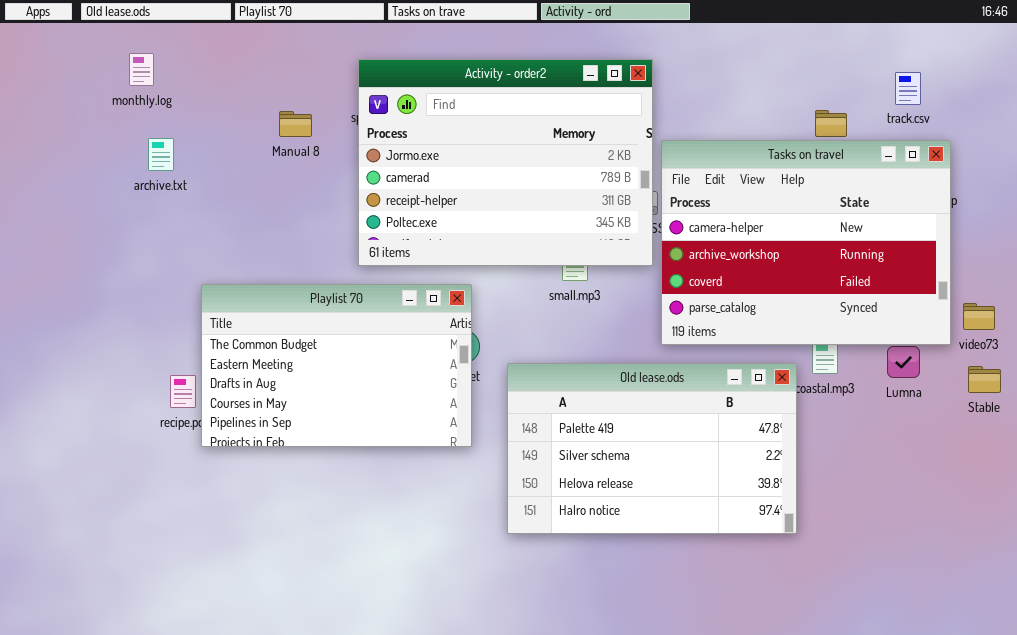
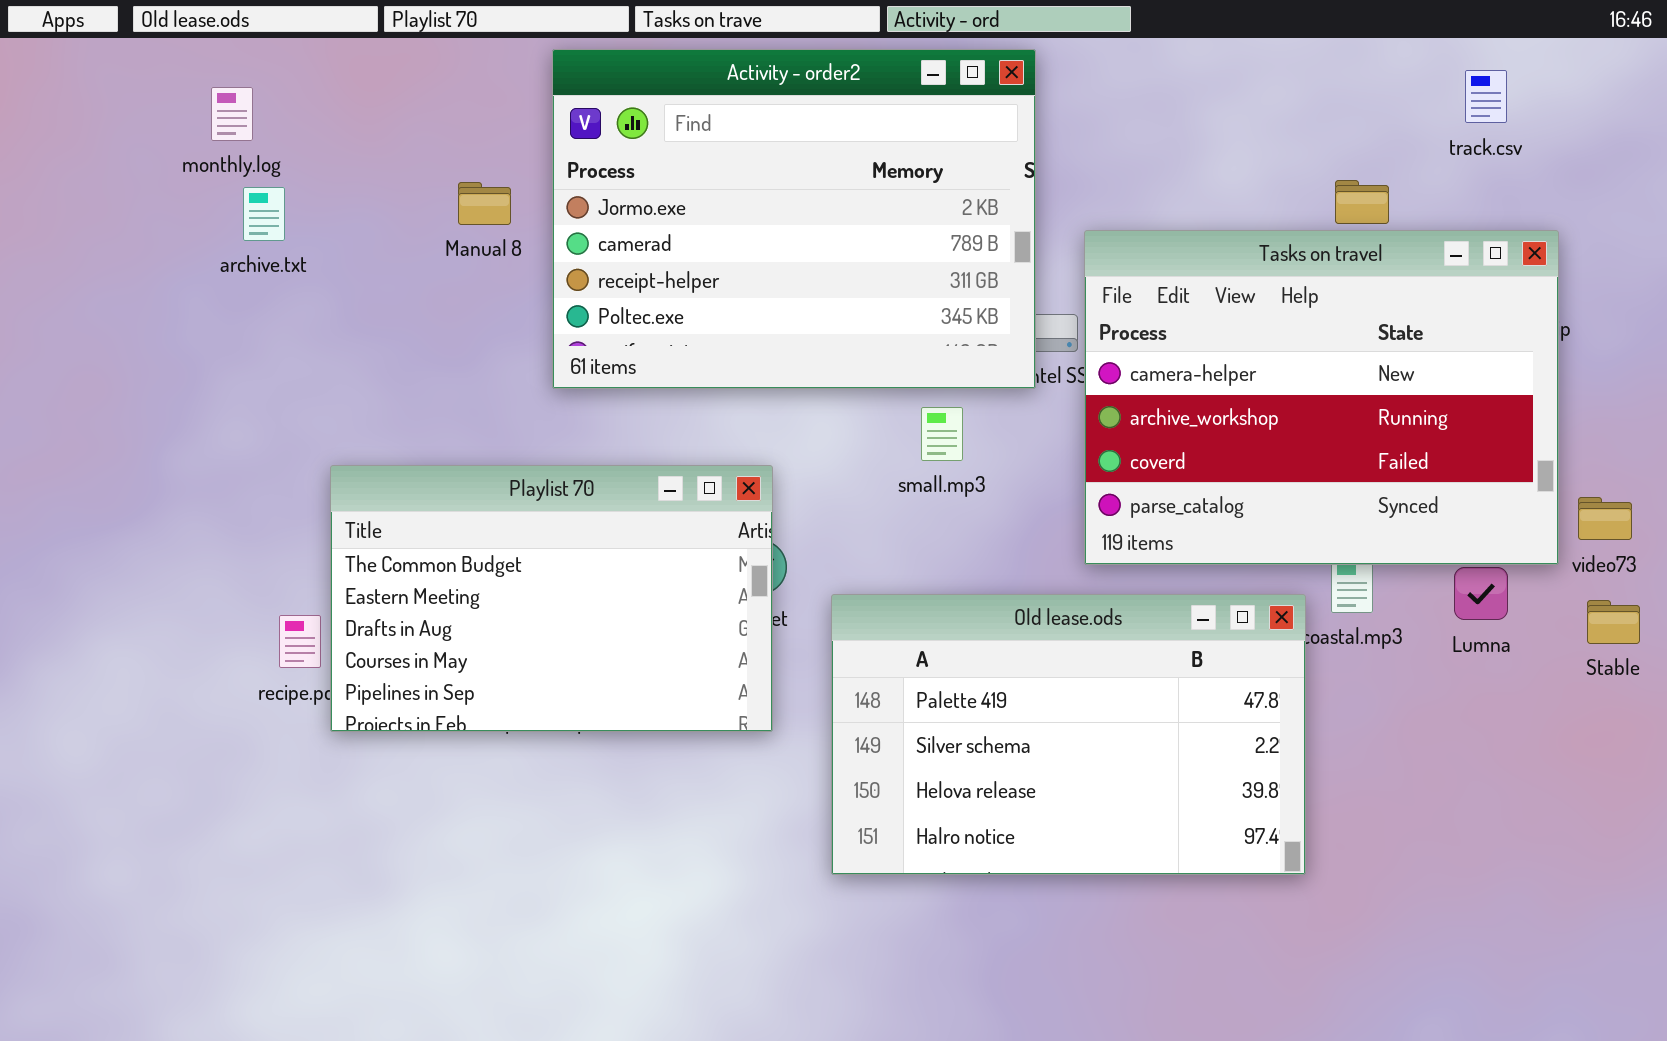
Activity - order2: [358,59,653,266] -> [552,49,1036,389], moved
track.csv: [895,72,921,105] -> [1465,70,1507,123], moved
archive.txt: [148,138,174,171] -> [243,187,285,241], moved

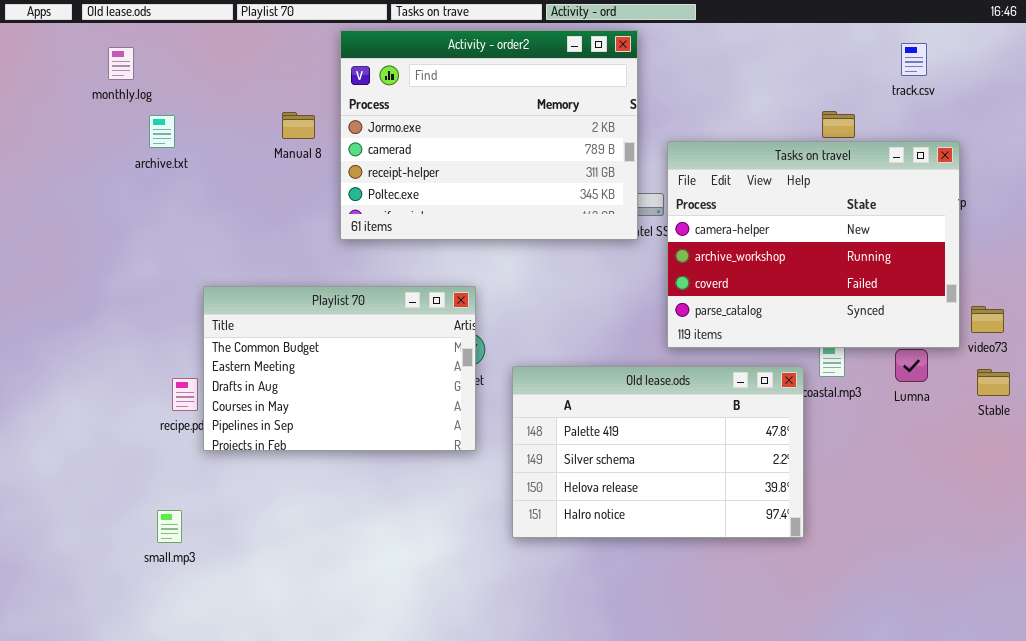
monthly.log: [211,87,253,141] -> [108,47,134,80], moved
small.mp3: [921,407,963,461] -> [157,510,182,543], moved

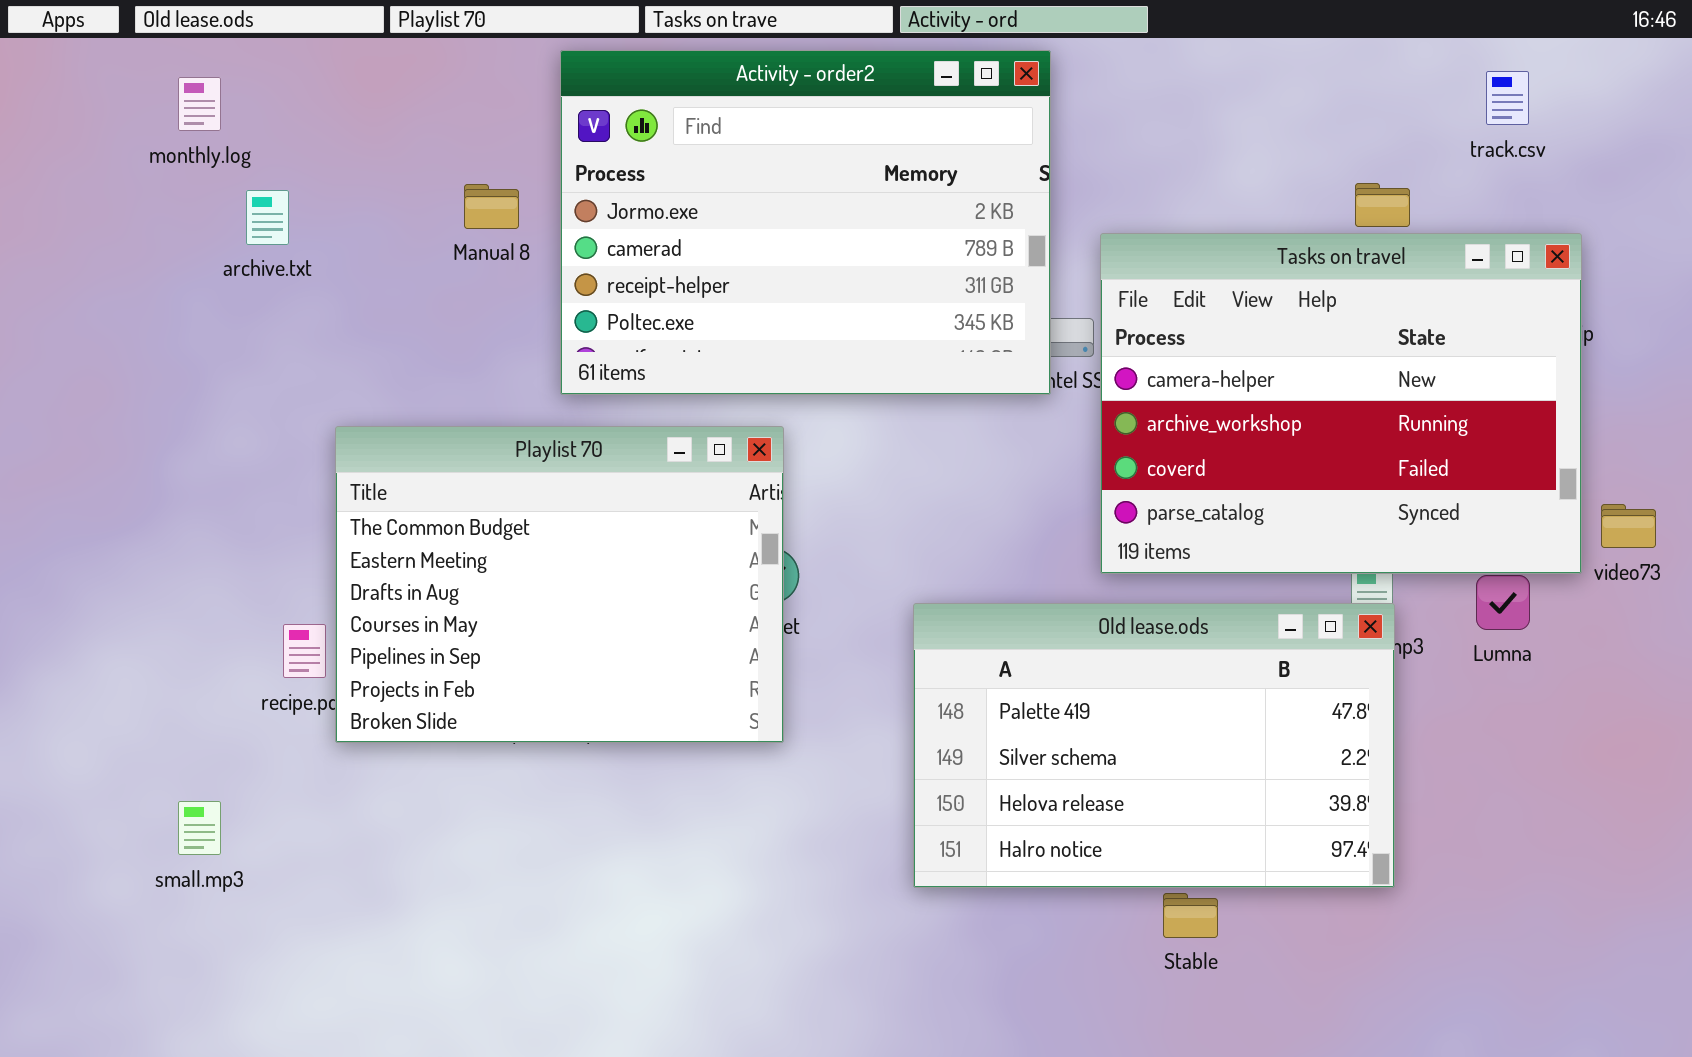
Playlist 70: [203,286,476,451] -> [335,426,784,743], resized
Old lease.ods: [512,366,804,538] -> [913,603,1395,888], moved
Stable: [977,369,1010,396] -> [1163,893,1218,938], moved
small.mp3: [157,510,182,543] -> [178,801,221,855], moved

